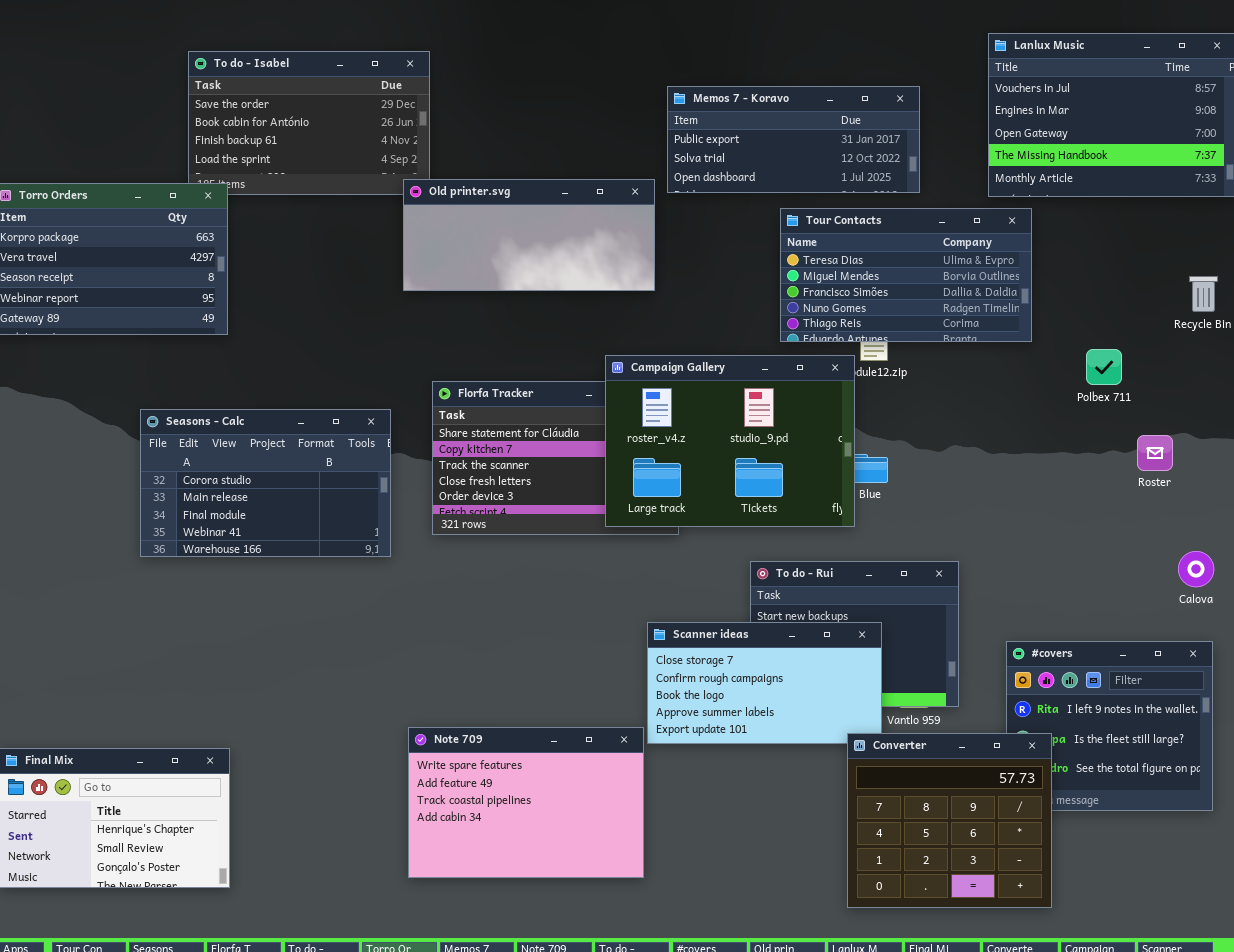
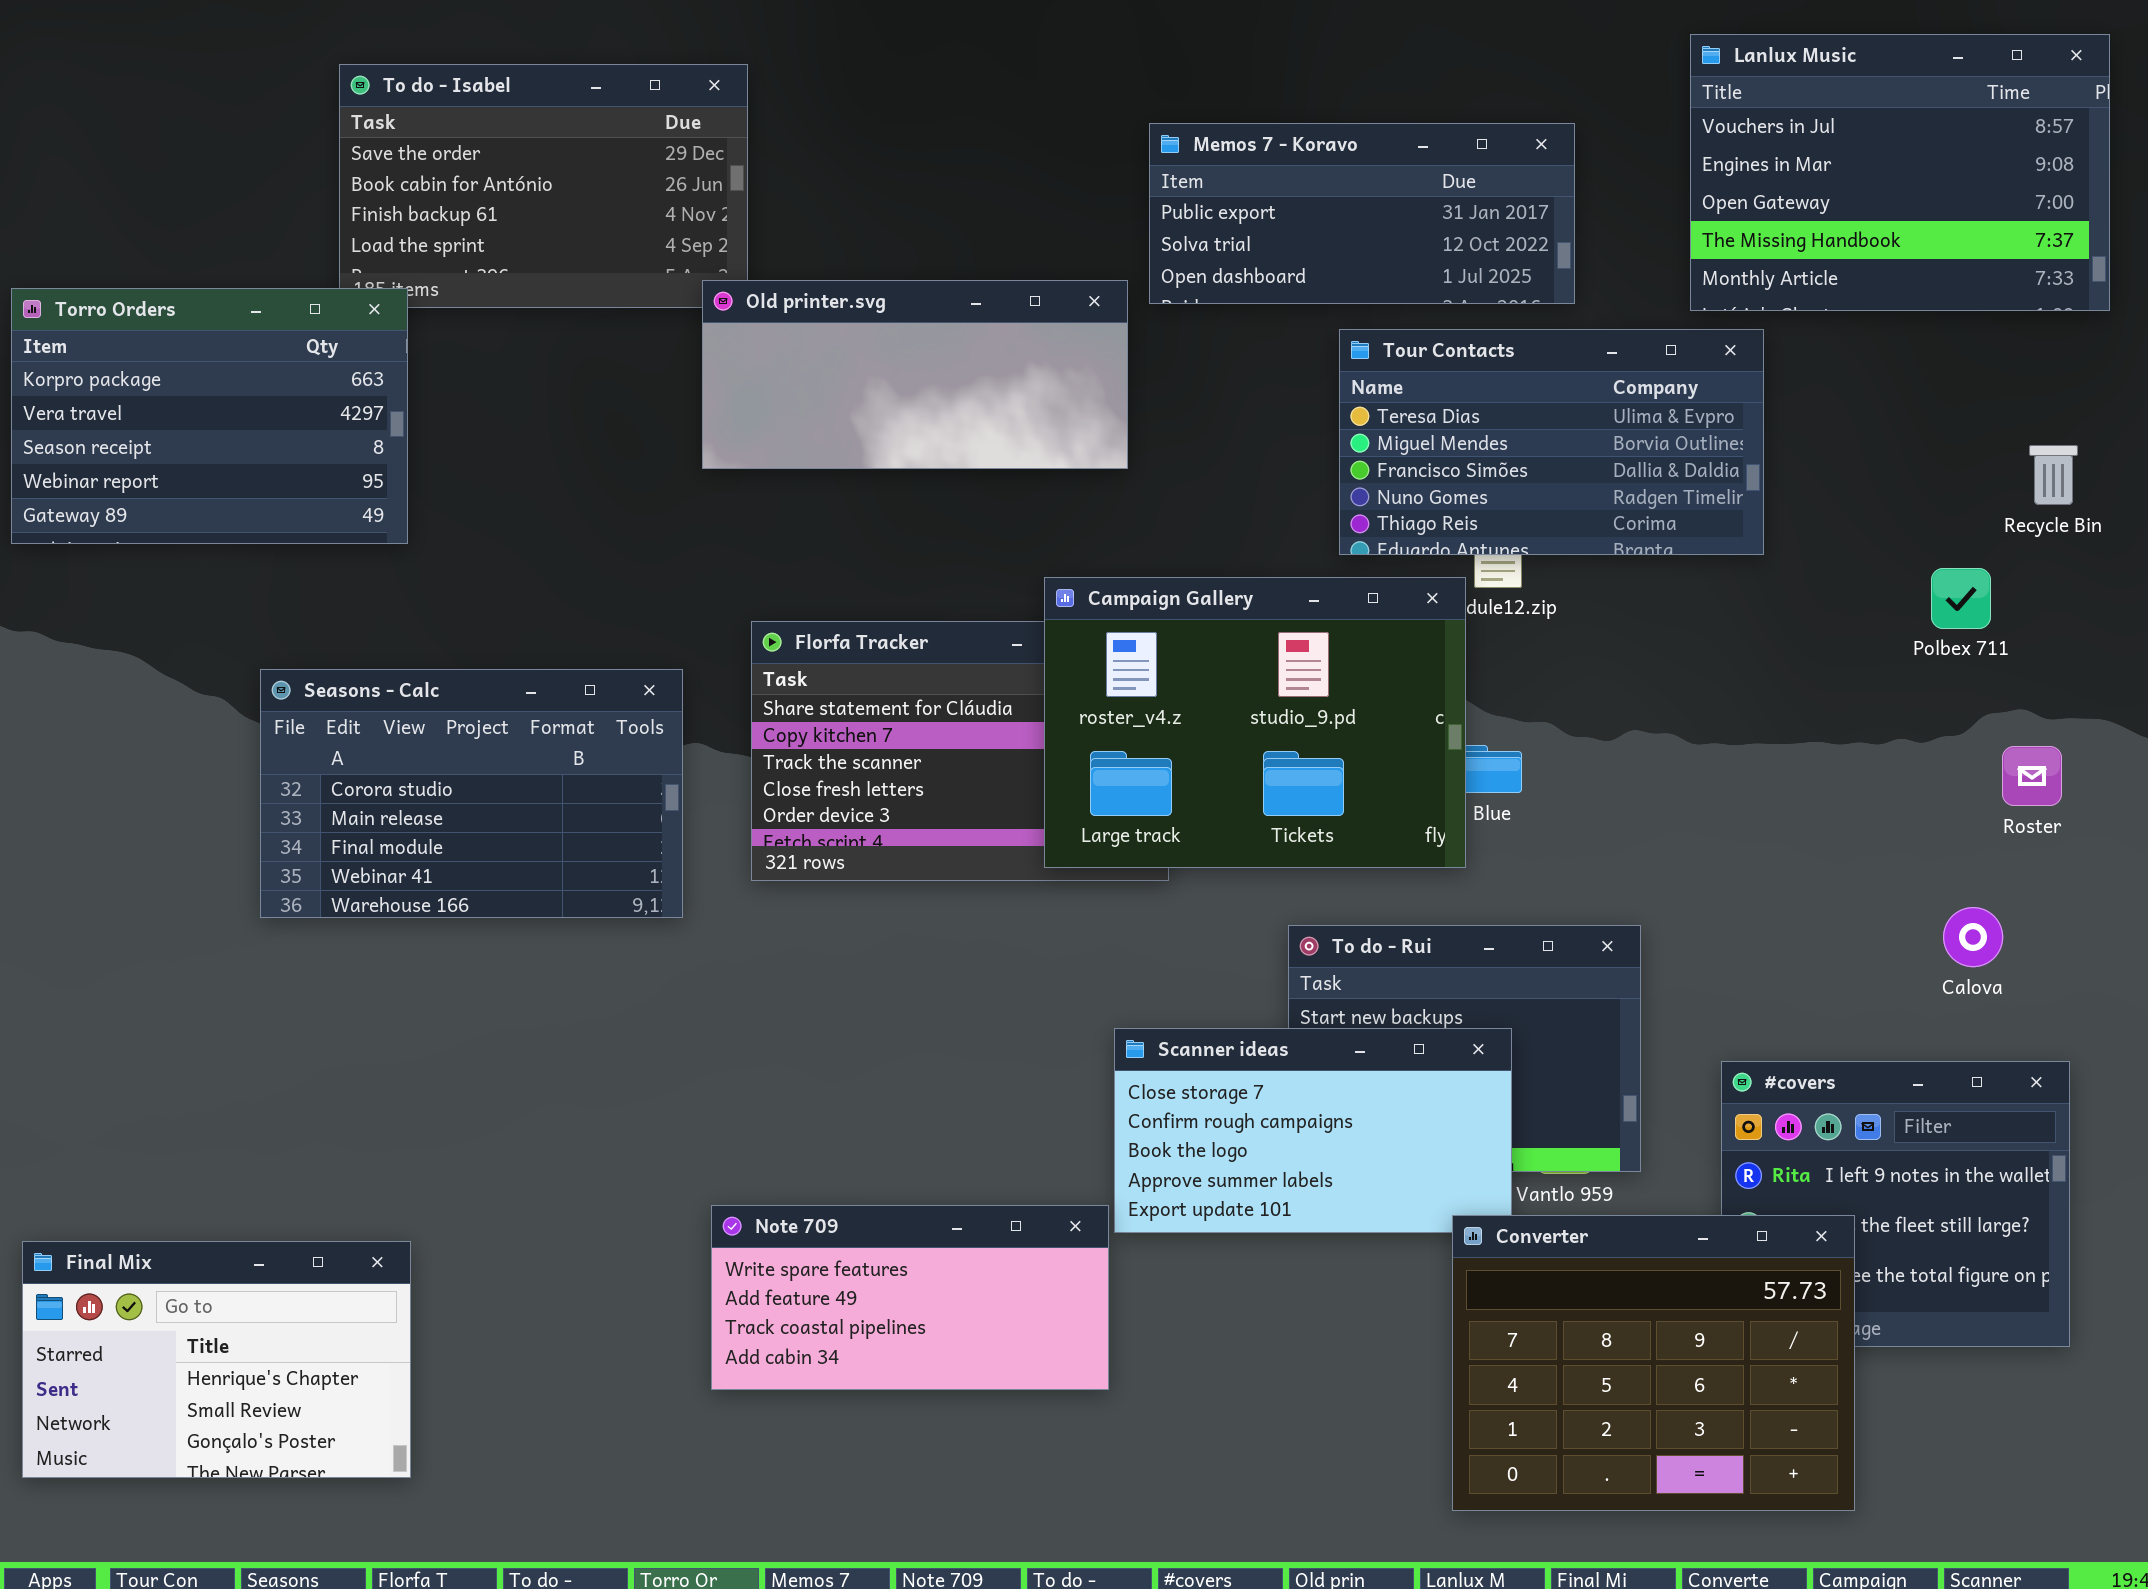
Polbex 711: [1086,349,1122,385] -> [1931,568,1991,629], moved
Roster: [1137,435,1173,471] -> [2002,746,2062,806], moved
Calova: [1178,551,1214,587] -> [1943,907,2003,967], moved
Note 709: [408,727,644,878] -> [711,1205,1109,1390], resized
Converter: [847,733,1052,908] -> [1452,1215,1855,1511], resized

